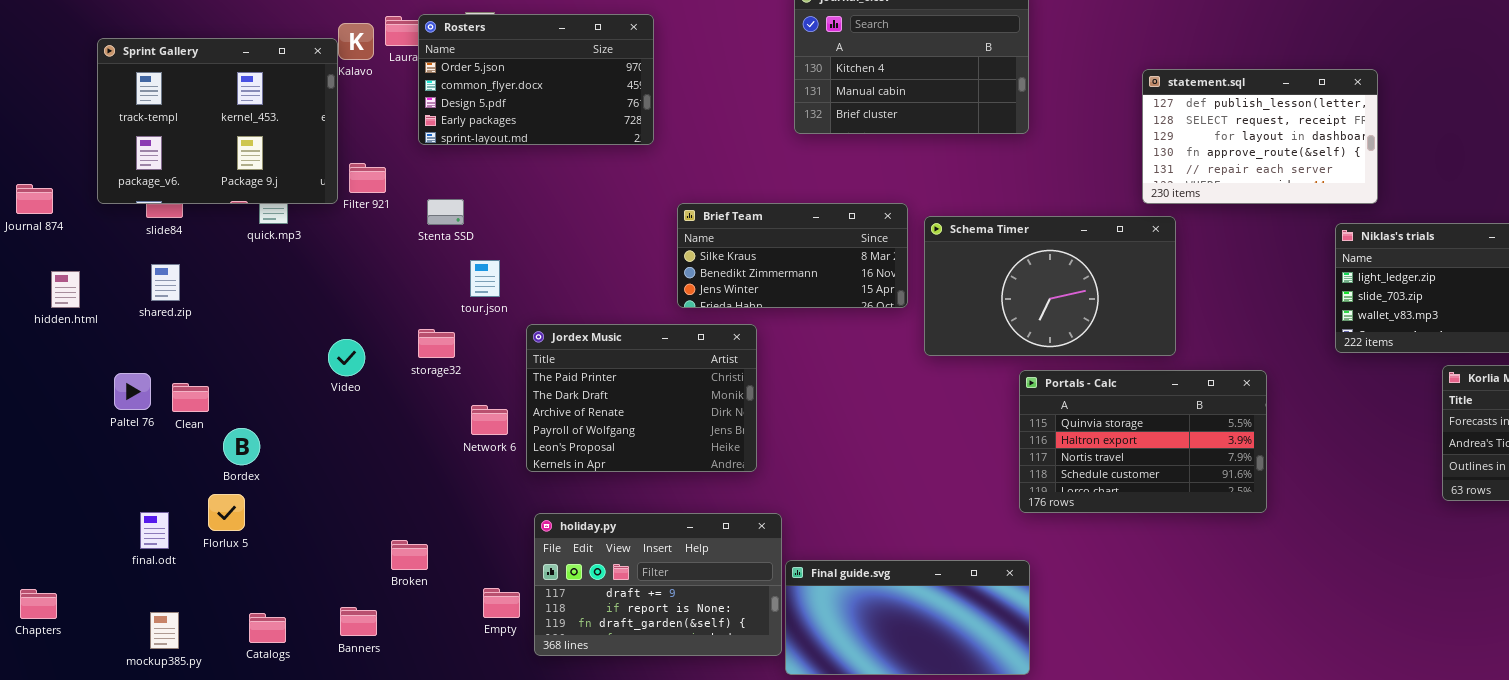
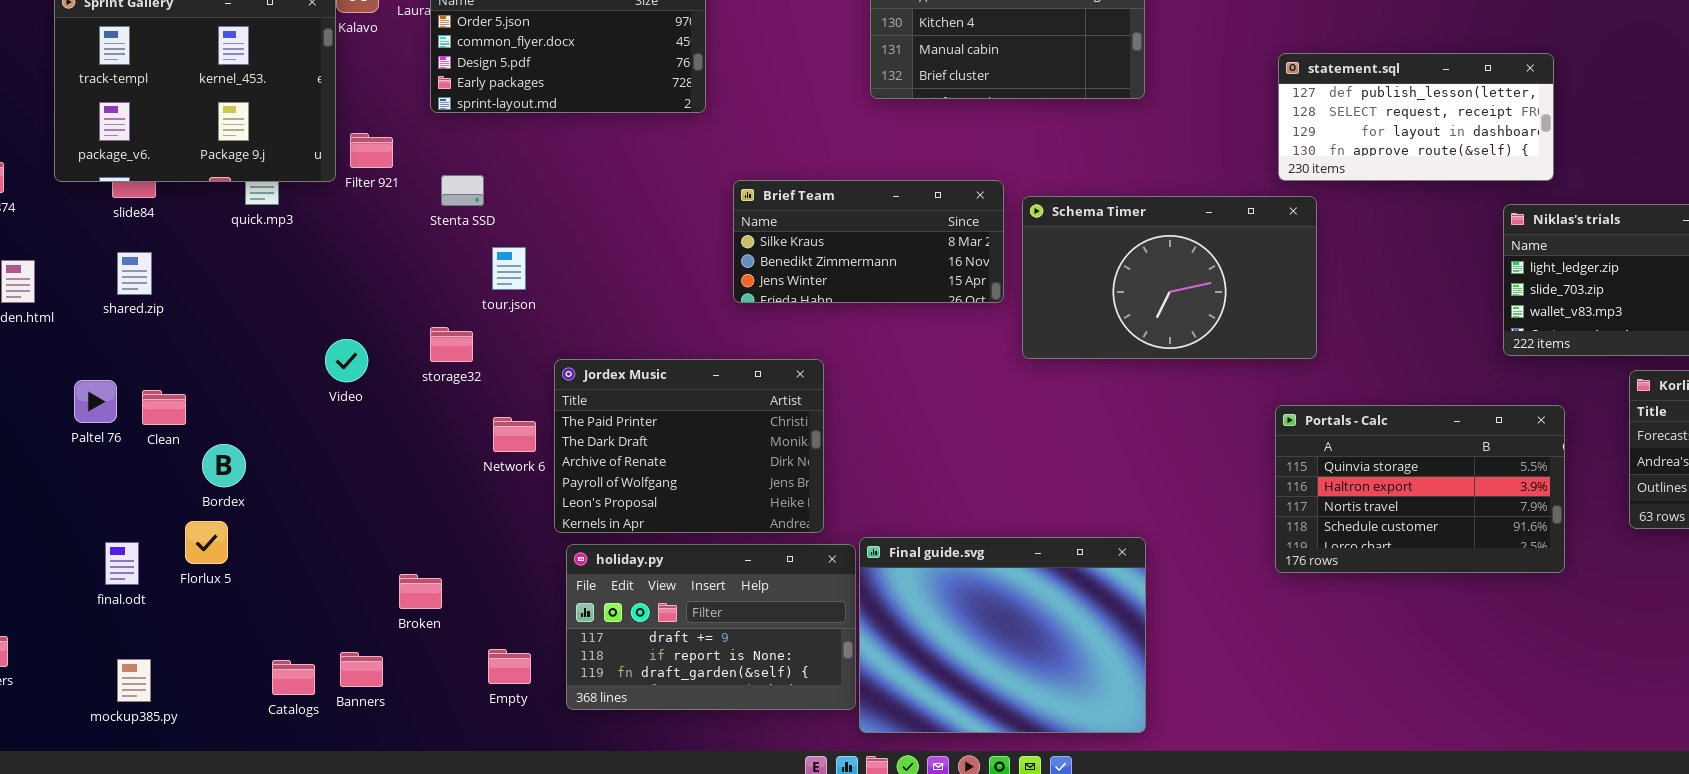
statement.sql: [1142,69,1378,204] -> [1278,53,1554,181], resized
Jordex Music: [526,324,757,472] -> [554,359,824,533], moved
Portals - Calc: [1019,370,1267,513] -> [1275,405,1565,573], moved
Final guide.svg: [785,560,1030,675] -> [859,537,1146,733], resized
Empty: [483,588,520,618] -> [488,649,531,684], moved
Catalogs: [249,613,286,643] -> [272,660,315,695], moved

